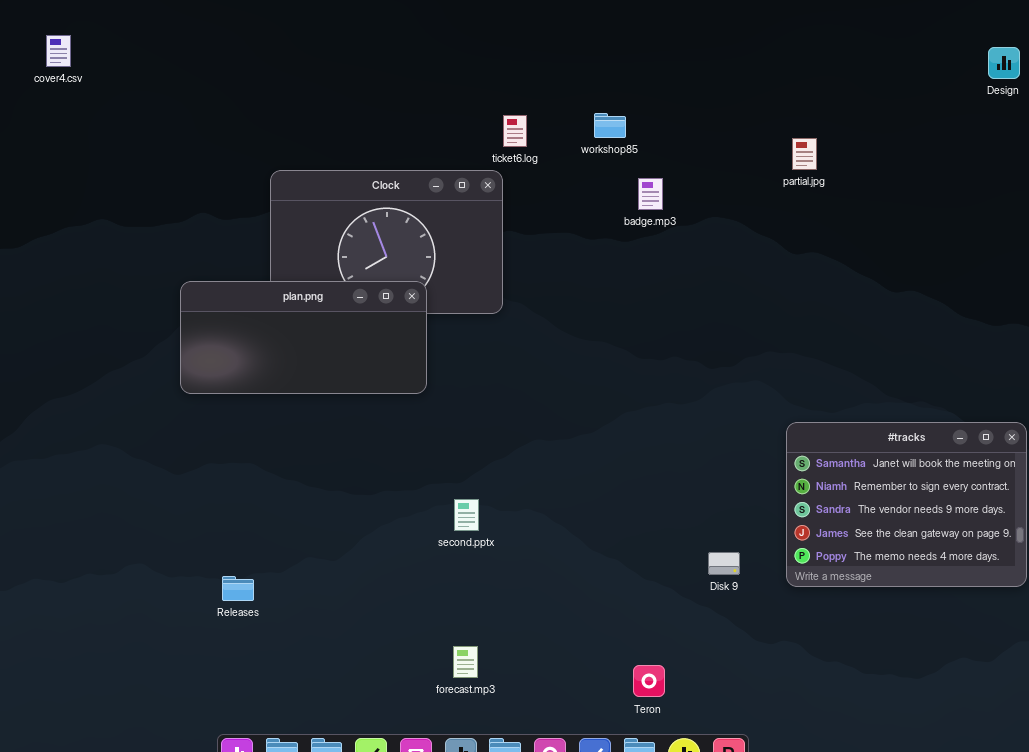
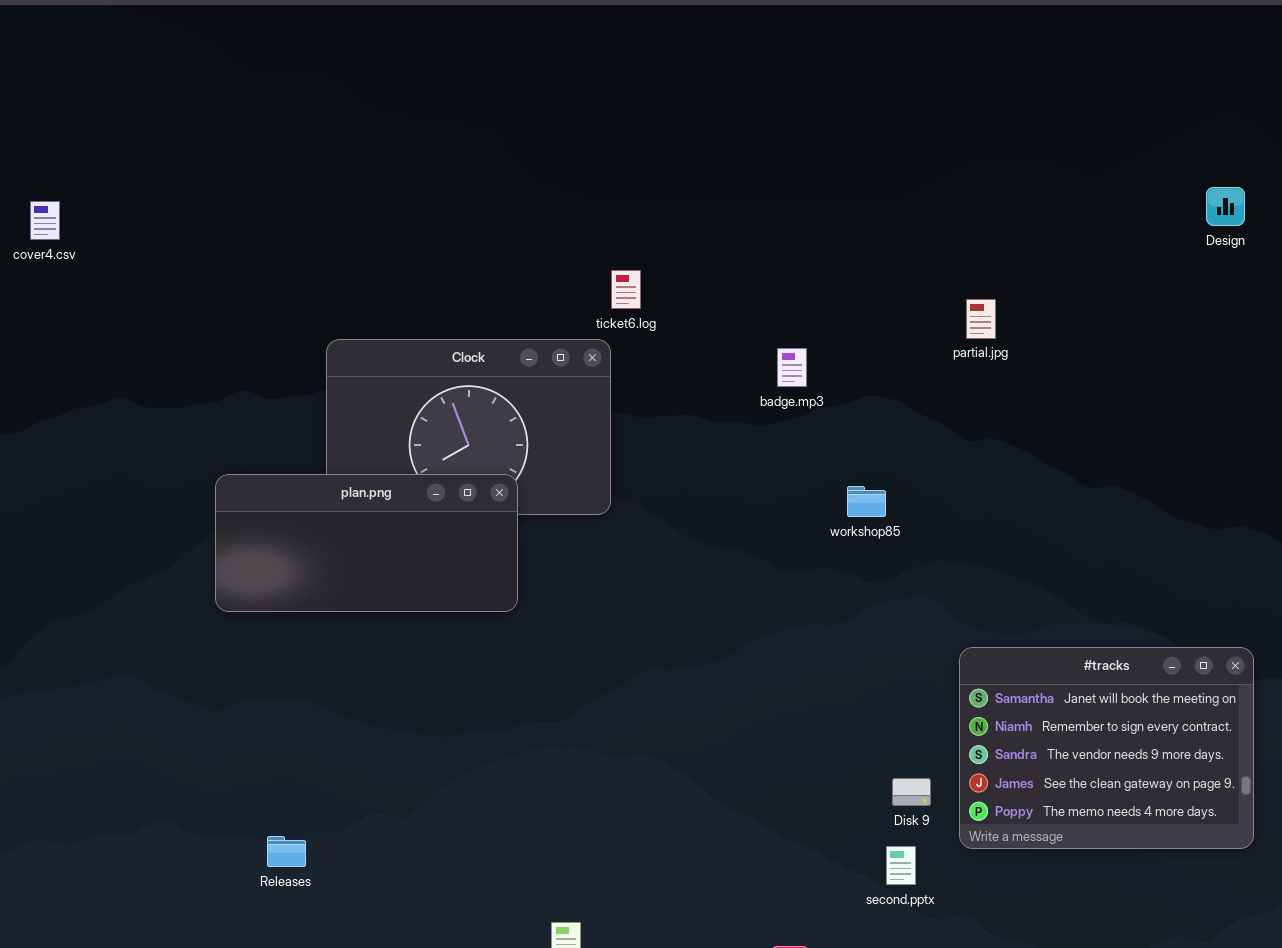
cover4.csv: [46,35,71,67] -> [30,201,60,240], moved
workshop85: [594,113,626,138] -> [847,486,886,517], moved
second.pptx: [454,499,479,531] -> [886,846,916,885], moved
Disk 9: [708,552,740,575] -> [892,778,931,806], moved

